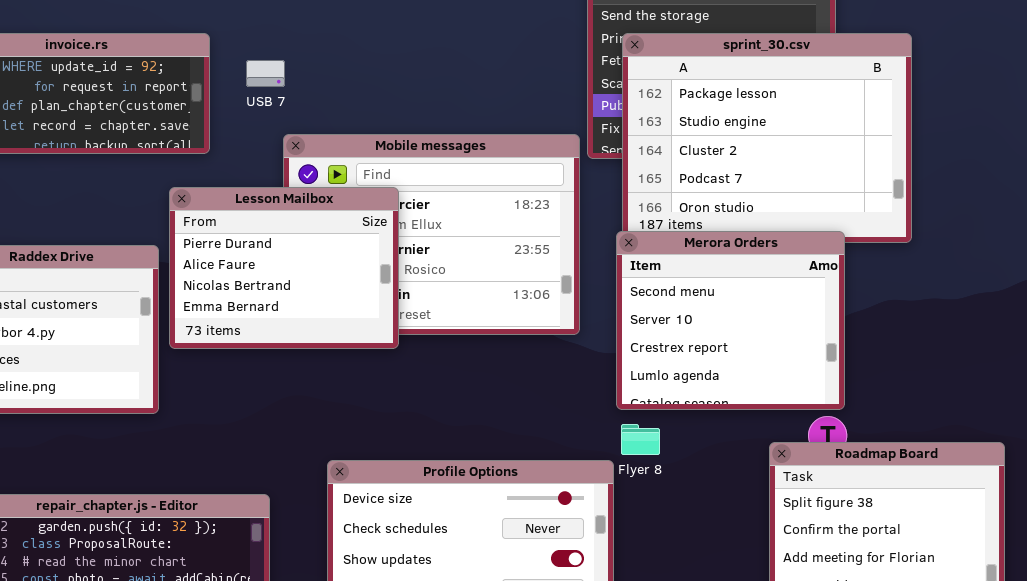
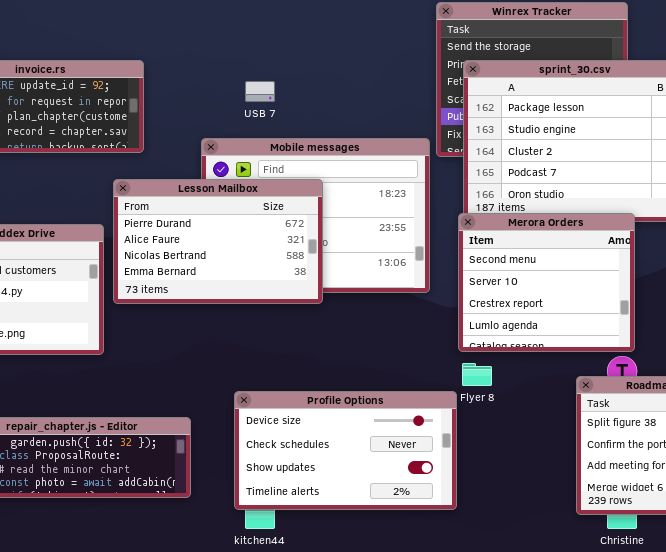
USB 7: [246,60,285,87] -> [245,81,275,102], moved
Lesson Mailbox: [169,187,399,349] -> [113,179,323,304], resized

